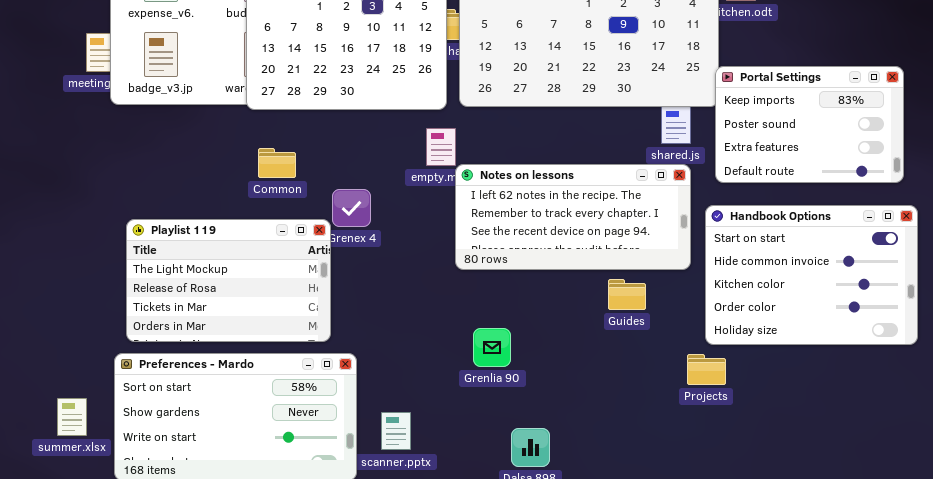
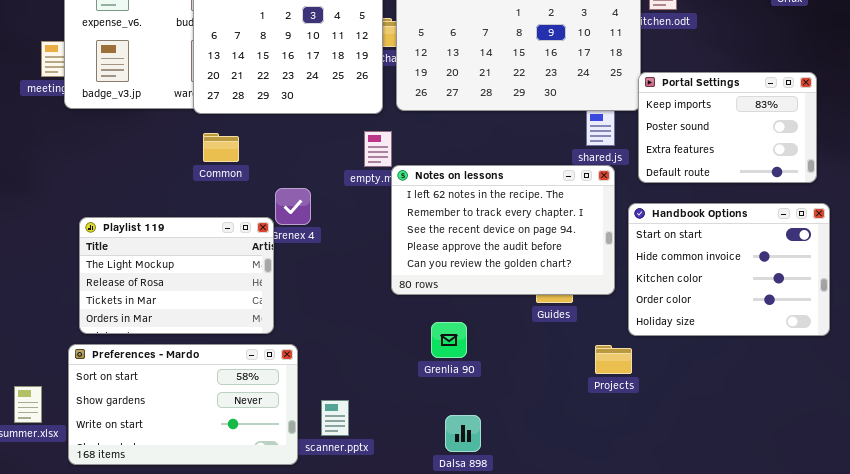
Common: [258,148,296,178] -> [203,133,239,162], moved
Notes on lessons: [455,164,691,270] -> [391,165,615,295], resized
Grenlia 90: [473,328,511,367] -> [431,322,467,358], moved
Projects: [687,354,726,385] -> [595,345,632,374], moved

